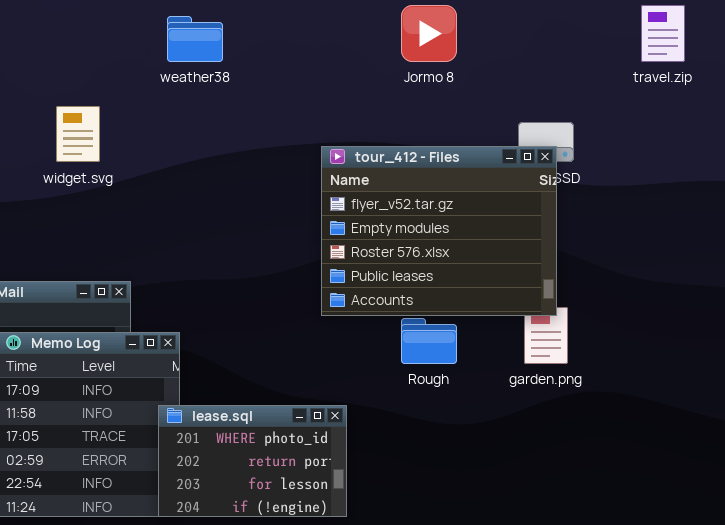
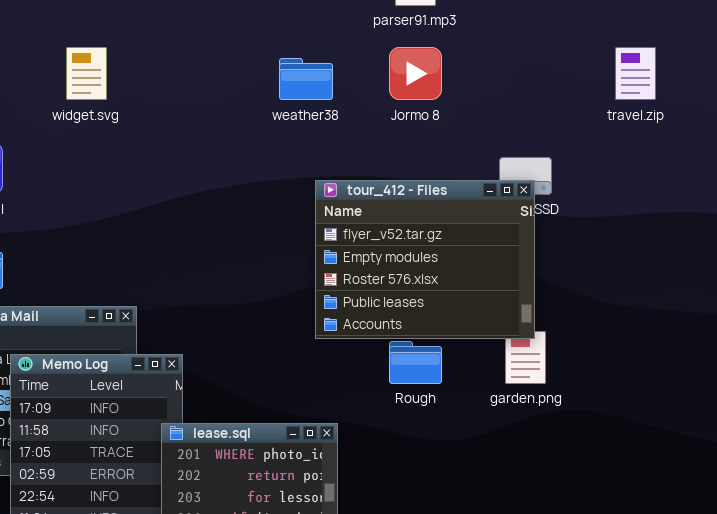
weather38: [167,16,223,62] -> [279,58,333,100], moved
widget.svg: [56,106,100,162] -> [66,47,107,100], moved

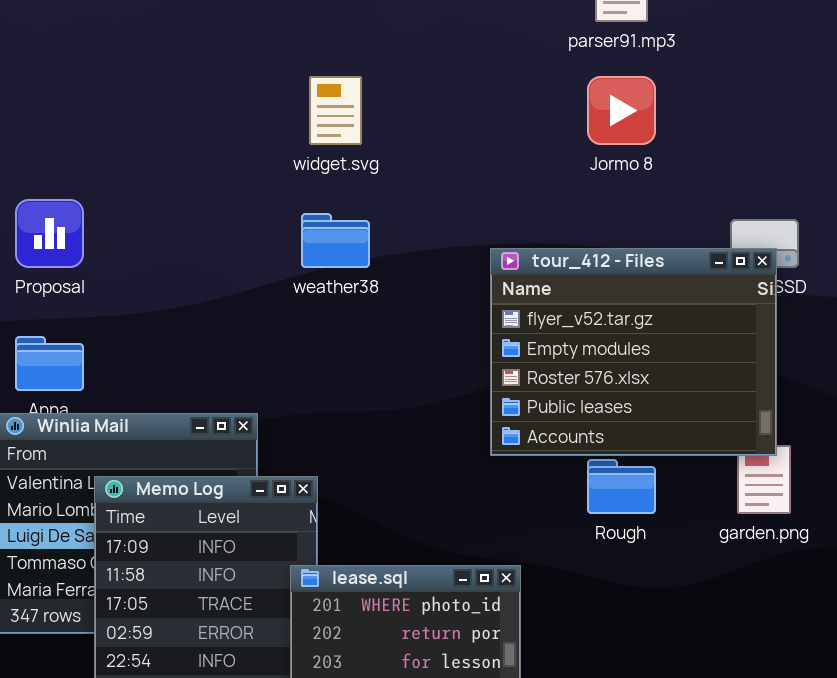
widget.svg: [66,47,107,100] -> [309,76,362,145], moved
weather38: [279,58,333,100] -> [301,213,370,268], moved

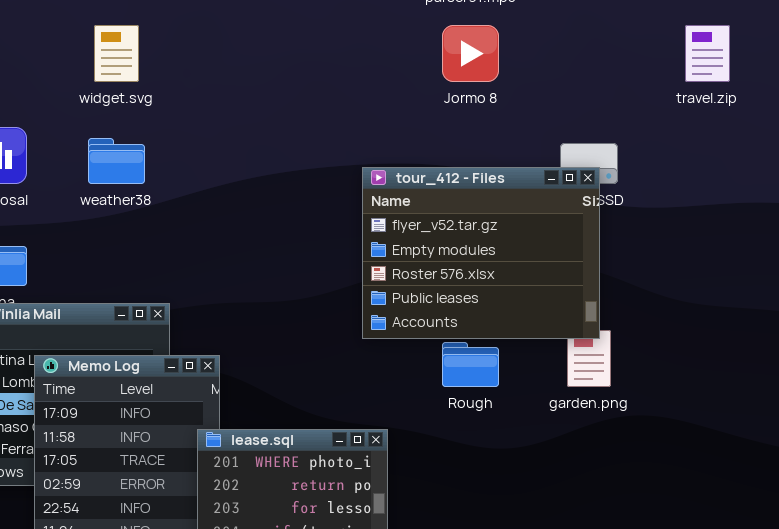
widget.svg: [309,76,362,145] -> [94,25,139,82], moved
weather38: [301,213,370,268] -> [88,138,145,184], moved

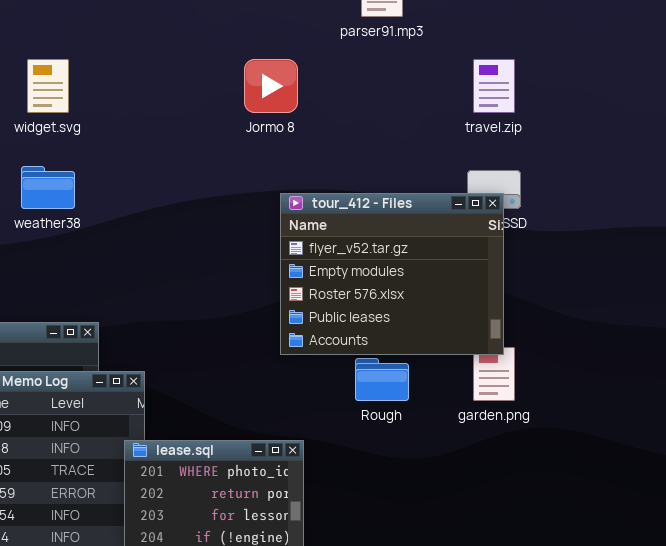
Jormo 8: [442,25,499,82] -> [244,59,298,113], moved
travel.zip: [685,25,730,82] -> [473,59,515,113], moved

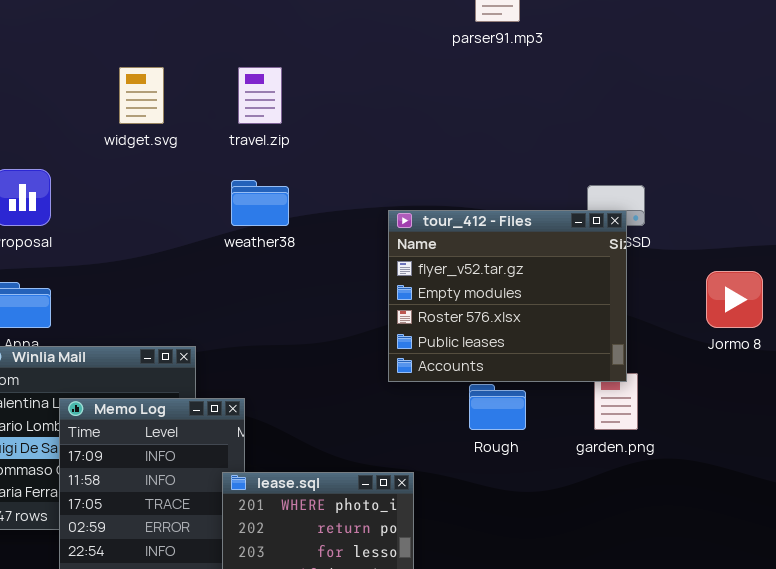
Jormo 8: [244,59,298,113] -> [706,271,763,328], moved
travel.zip: [473,59,515,113] -> [238,67,282,124], moved
weather38: [21,166,75,209] -> [231,180,289,226], moved

